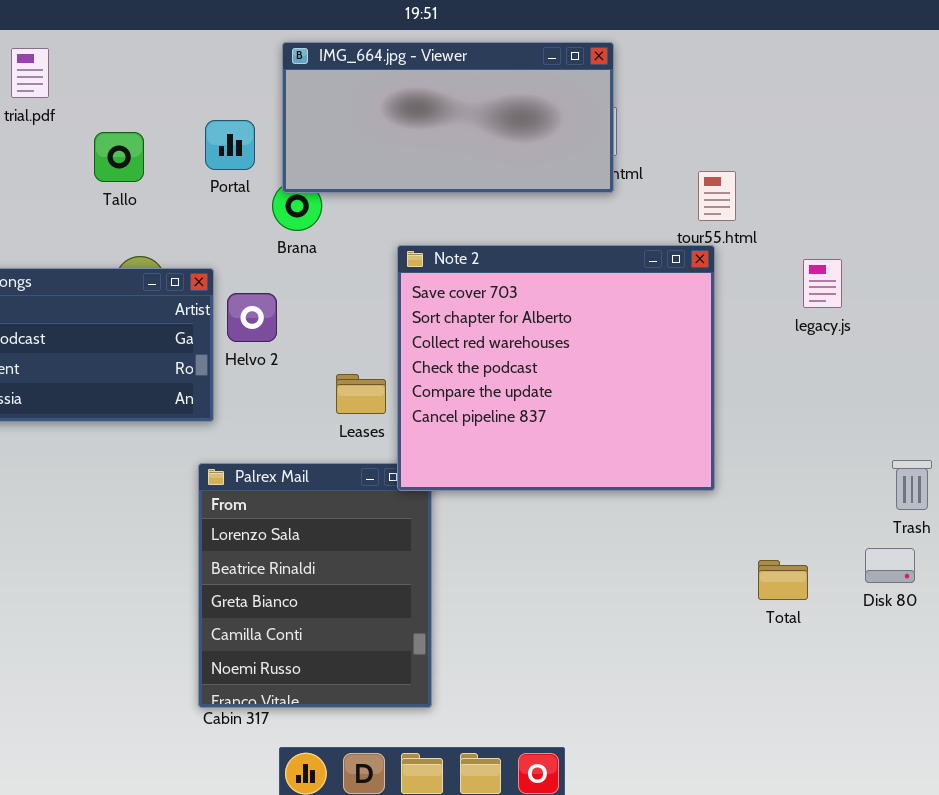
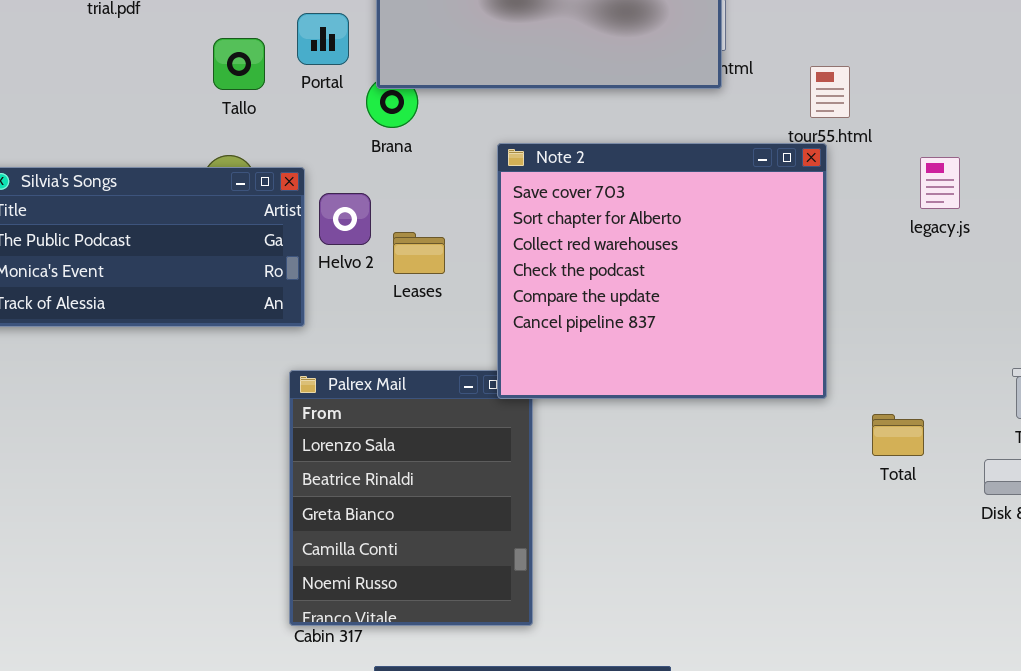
Tallo: [94,132,144,182] -> [213,38,265,90], moved
Leases: [336,374,386,414] -> [393,232,445,274], moved
Total: [758,560,808,600] -> [872,414,924,456], moved

